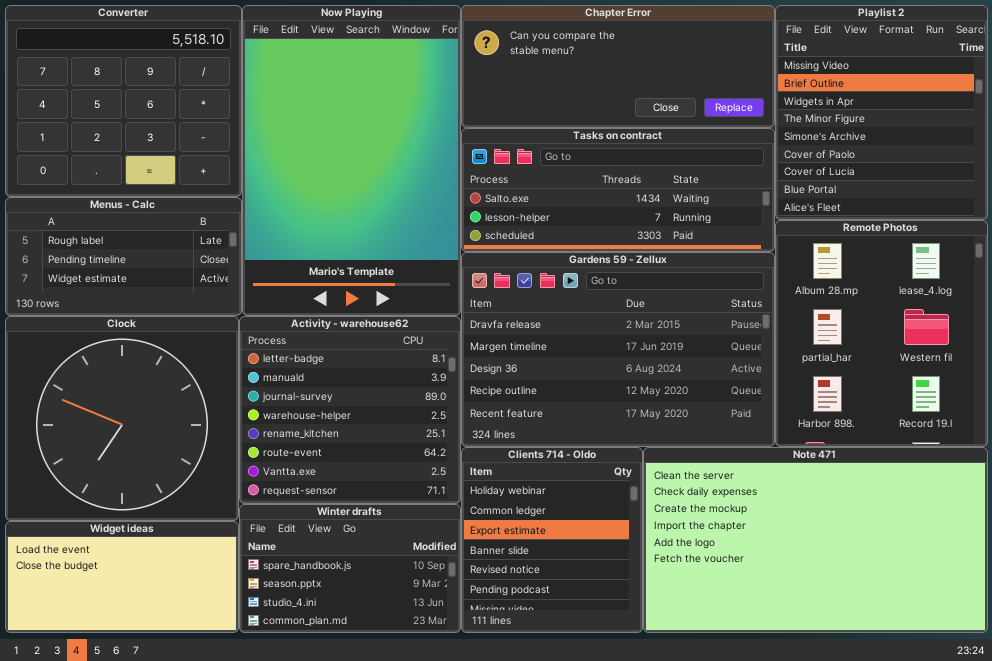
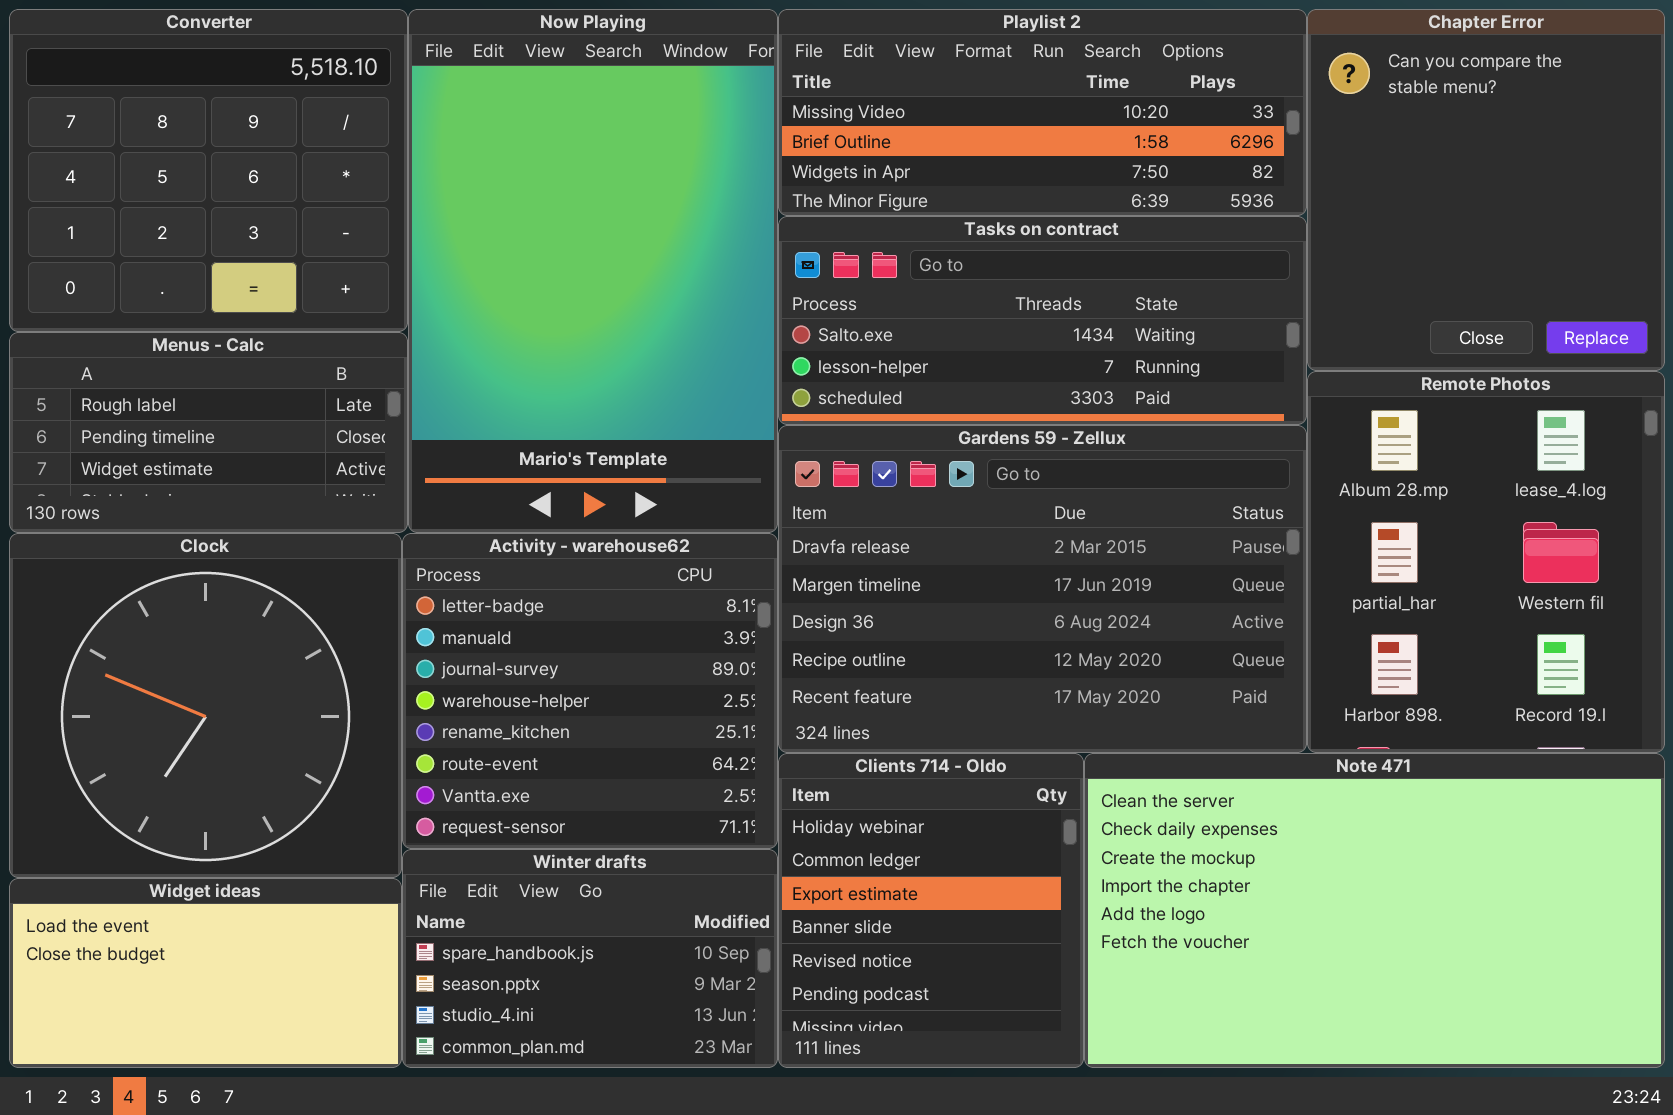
Chapter Error: [461,5,775,128] -> [1307,9,1665,371], moved, resized
Playlist 2: [775,5,988,220] -> [778,9,1307,216], moved, resized

